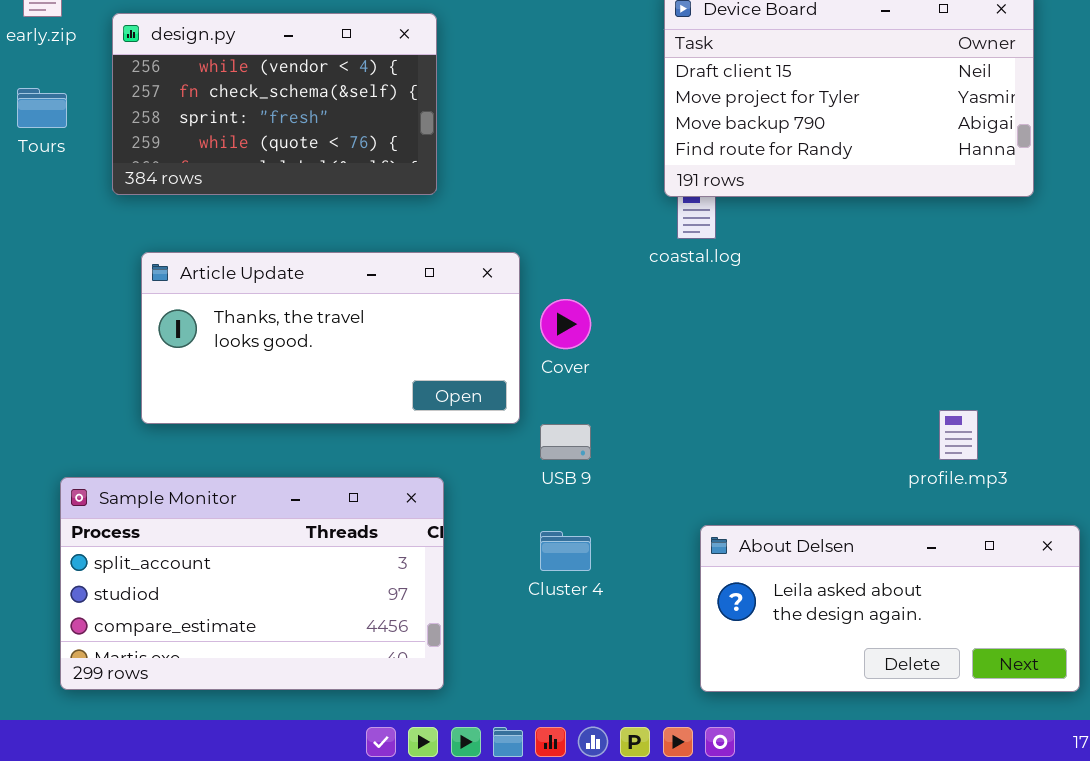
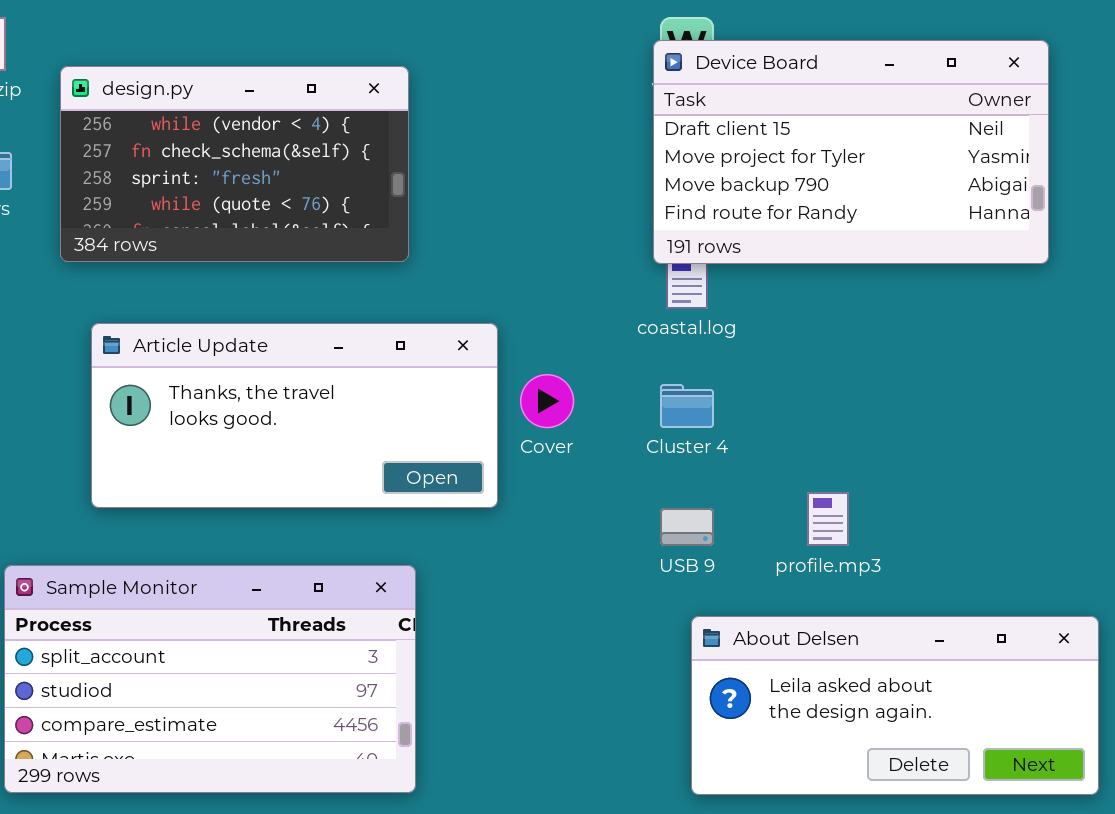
profile.mp3: [939,410,978,460] -> [807,492,849,546], moved
USB 9: [540,424,591,460] -> [660,508,714,546], moved
Cluster 4: [540,531,591,571] -> [660,384,714,428], moved

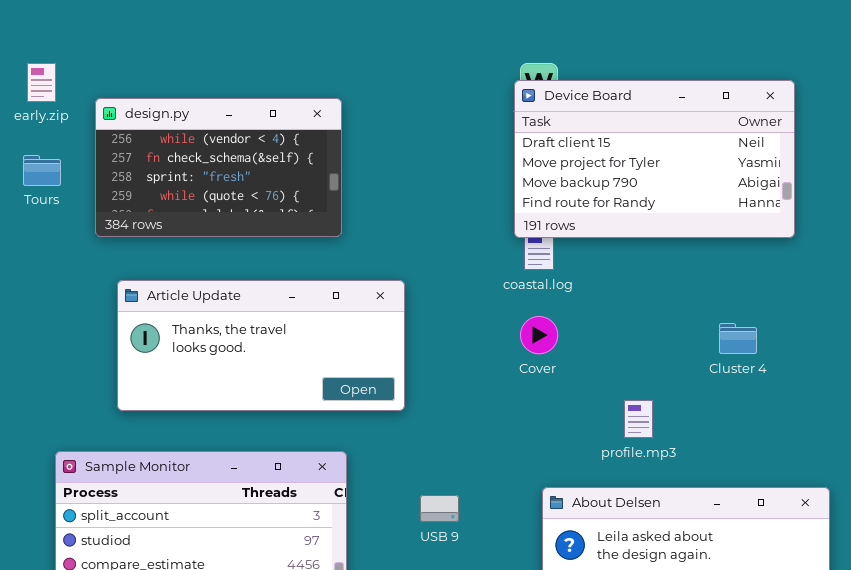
Cover: [520,374,574,428] -> [520,316,558,354], moved
Cluster 4: [660,384,714,428] -> [719,323,757,354], moved
USB 9: [660,508,714,546] -> [420,495,459,522], moved

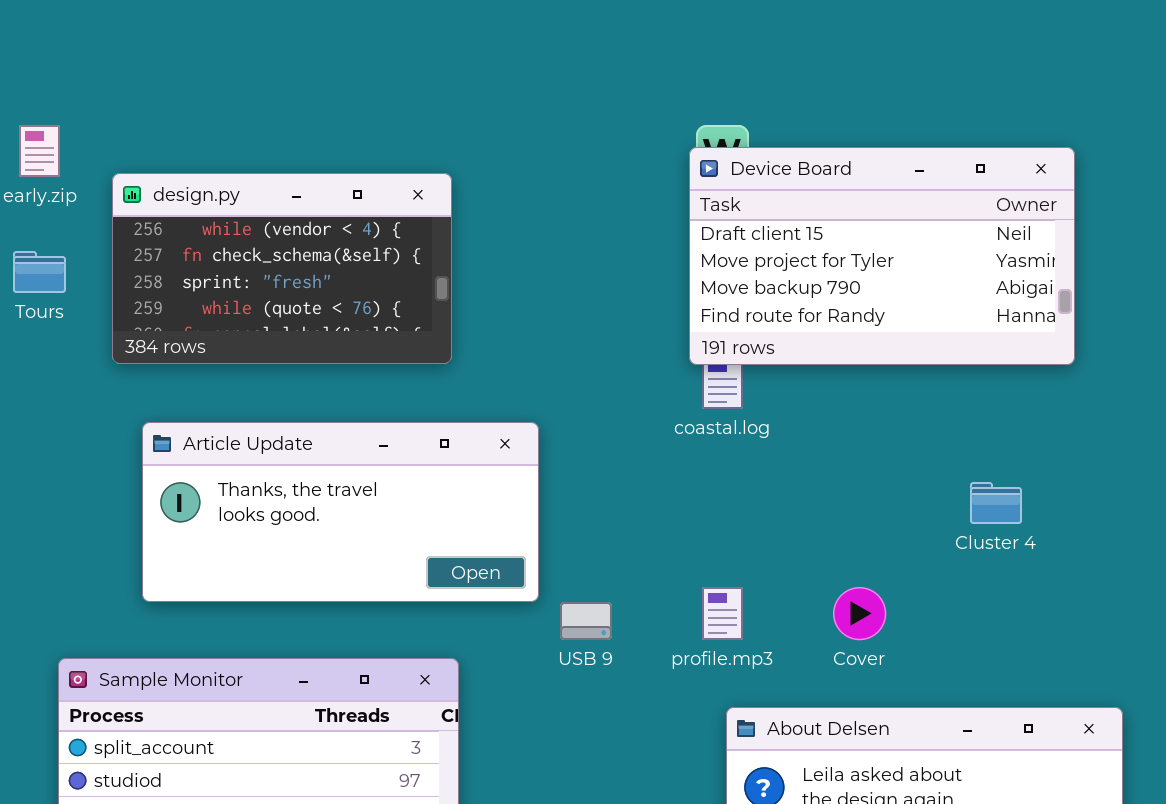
Cover: [520,316,558,354] -> [833,587,886,640], moved
profile.mp3: [624,400,653,438] -> [702,587,743,640], moved
USB 9: [420,495,459,522] -> [560,602,612,640], moved

